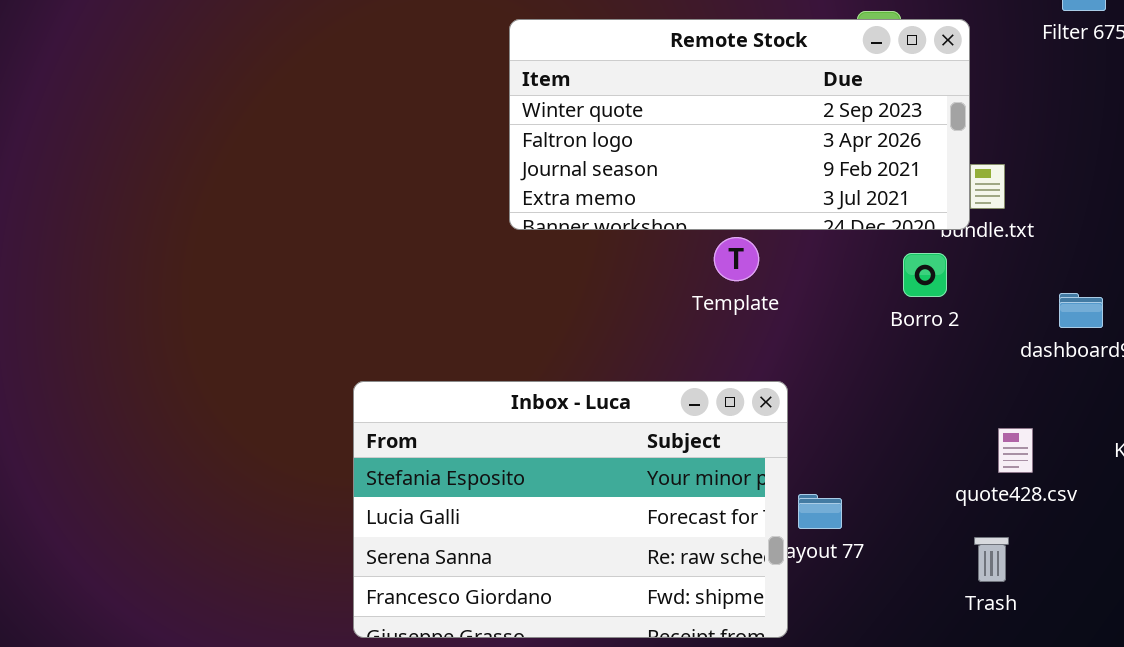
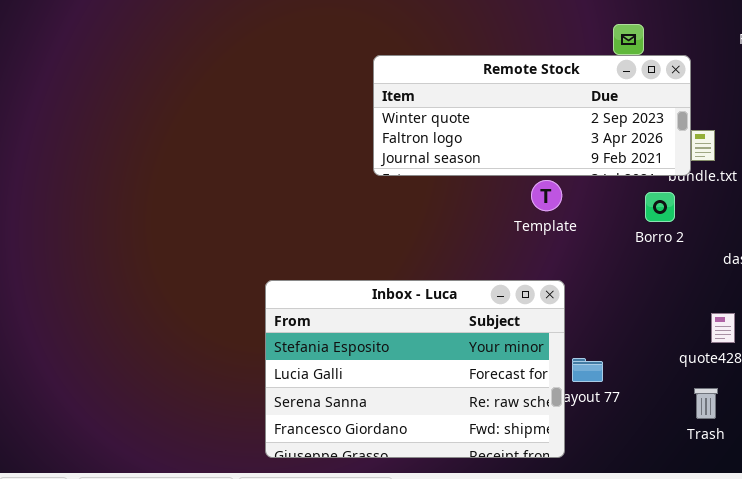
Remote Stock: [509,19,970,230] -> [373,55,691,176], resized
Template: [714,237,759,281] -> [531,180,562,211], moved

